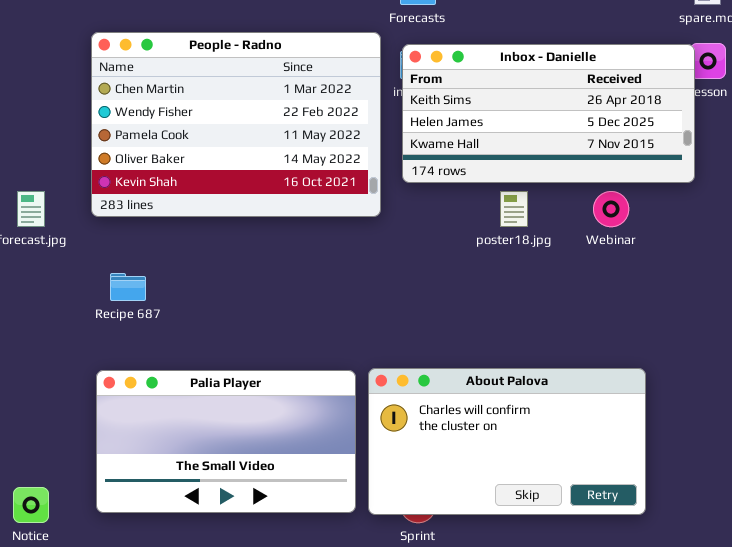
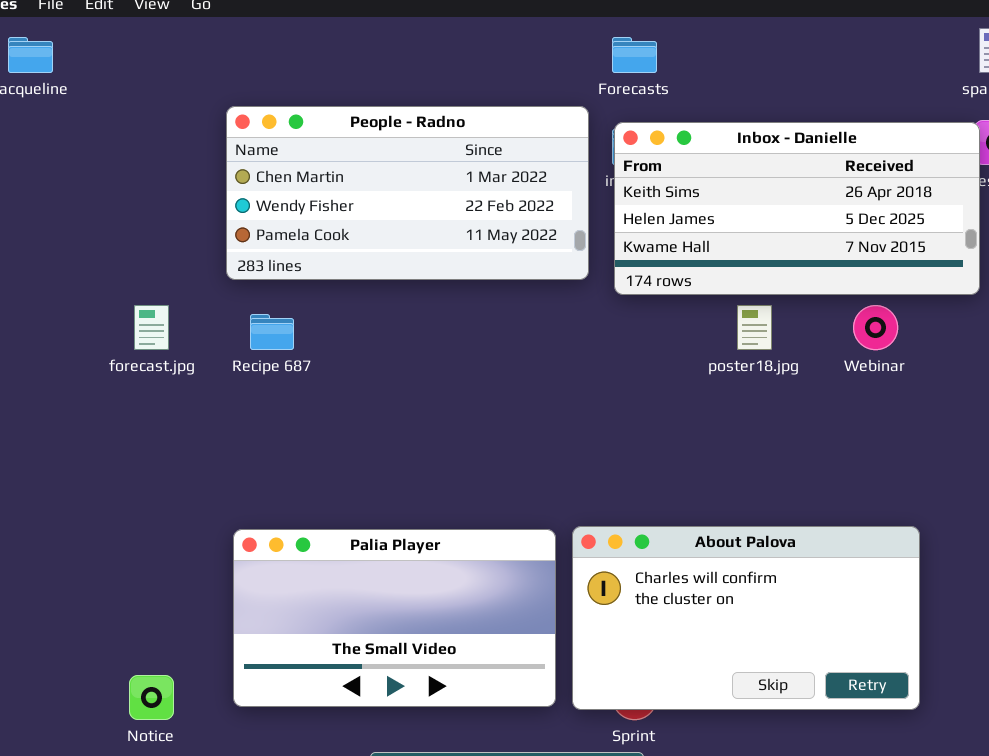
People - Radno: [91,32,381,217] -> [226,106,589,280], resized
Recipe 687: [110,273,146,301] -> [250,314,294,350], moved

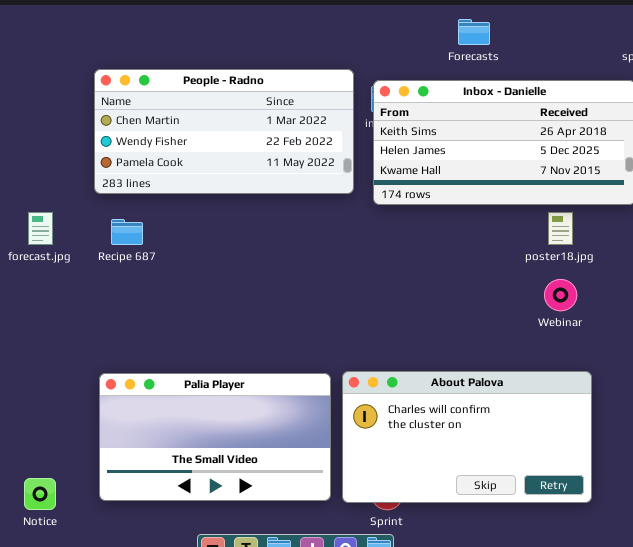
Forecasts: [612,37,657,73] -> [458,19,490,45], moved
poster18.jpg: [737,305,772,350] -> [548,212,573,245], moved
Webinar: [853,305,898,350] -> [544,279,577,311], moved

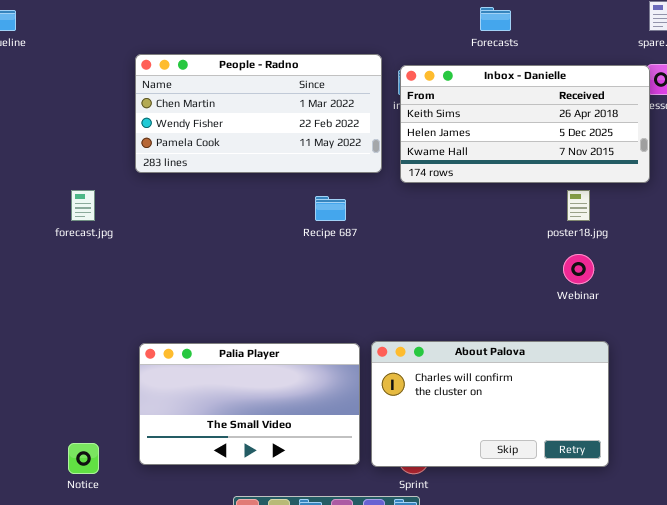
Recipe 687: [111,219,143,245] -> [315,196,346,221], moved

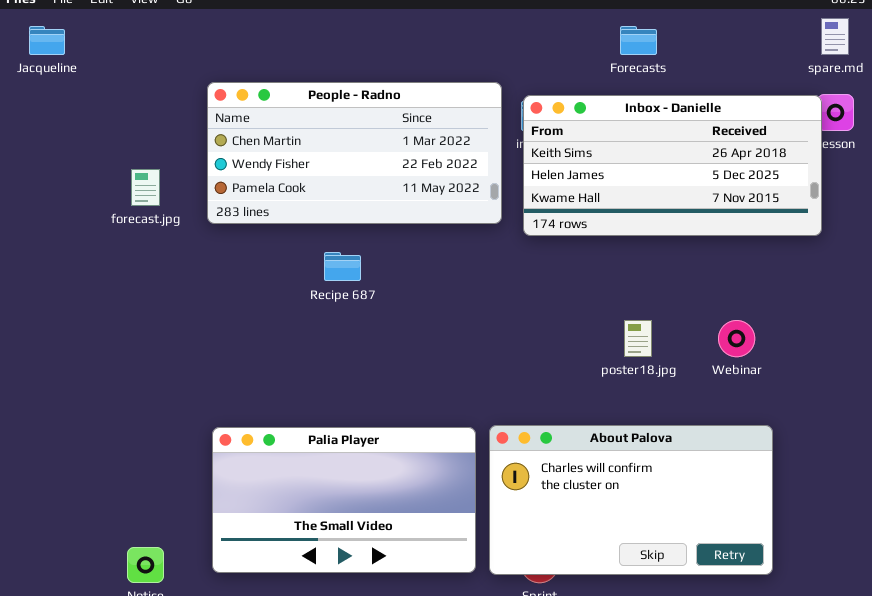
forecast.jpg: [71,190,95,221] -> [131,169,160,206], moved
poster18.jpg: [567,190,590,221] -> [624,320,652,357], moved
Recipe 687: [315,196,346,221] -> [324,252,361,281], moved

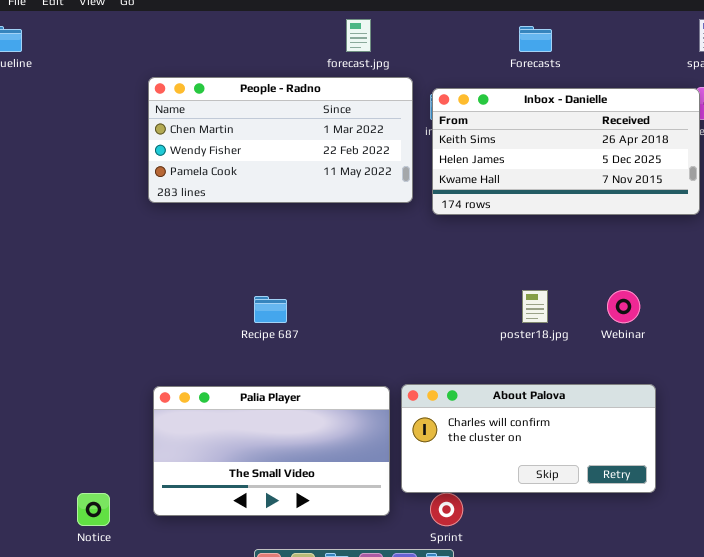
forecast.jpg: [131,169,160,206] -> [346,19,371,52], moved
Recipe 687: [324,252,361,281] -> [254,296,287,323], moved
About Palova: [489,425,773,575] -> [401,384,656,493], resized

